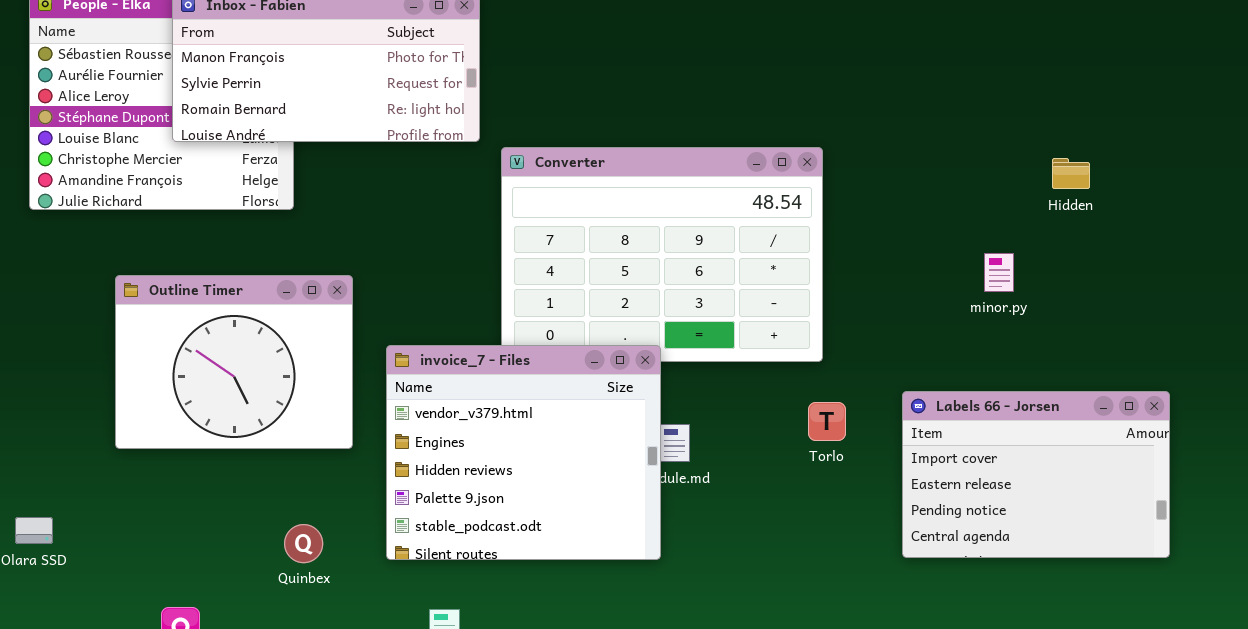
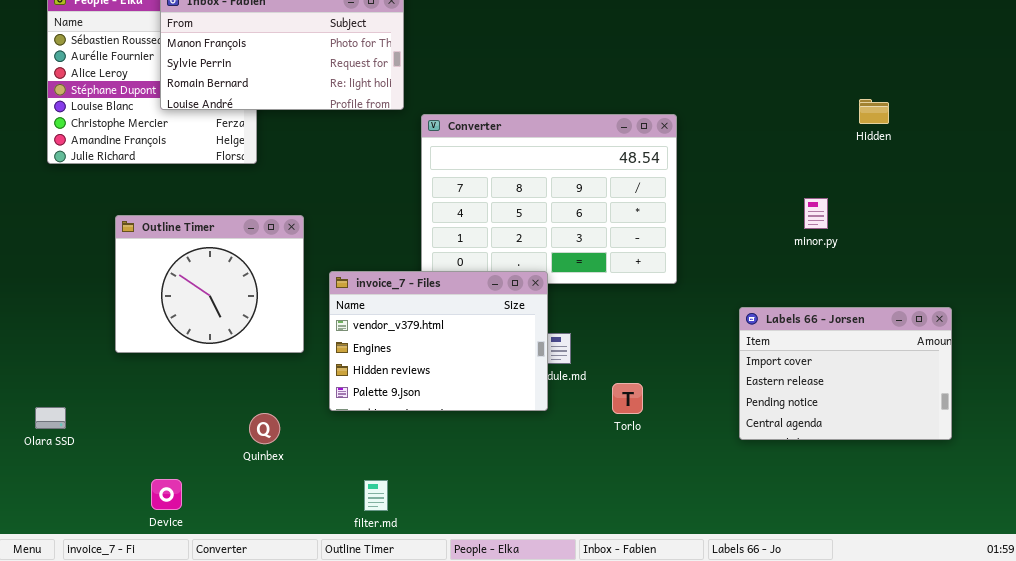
Hidden: [1052,158,1090,189] -> [859,99,889,124], moved
invoice_7 - Files: [386,345,661,560] -> [329,271,548,411], resized
Torlo: [808,402,846,441] -> [612,383,643,414], moved

